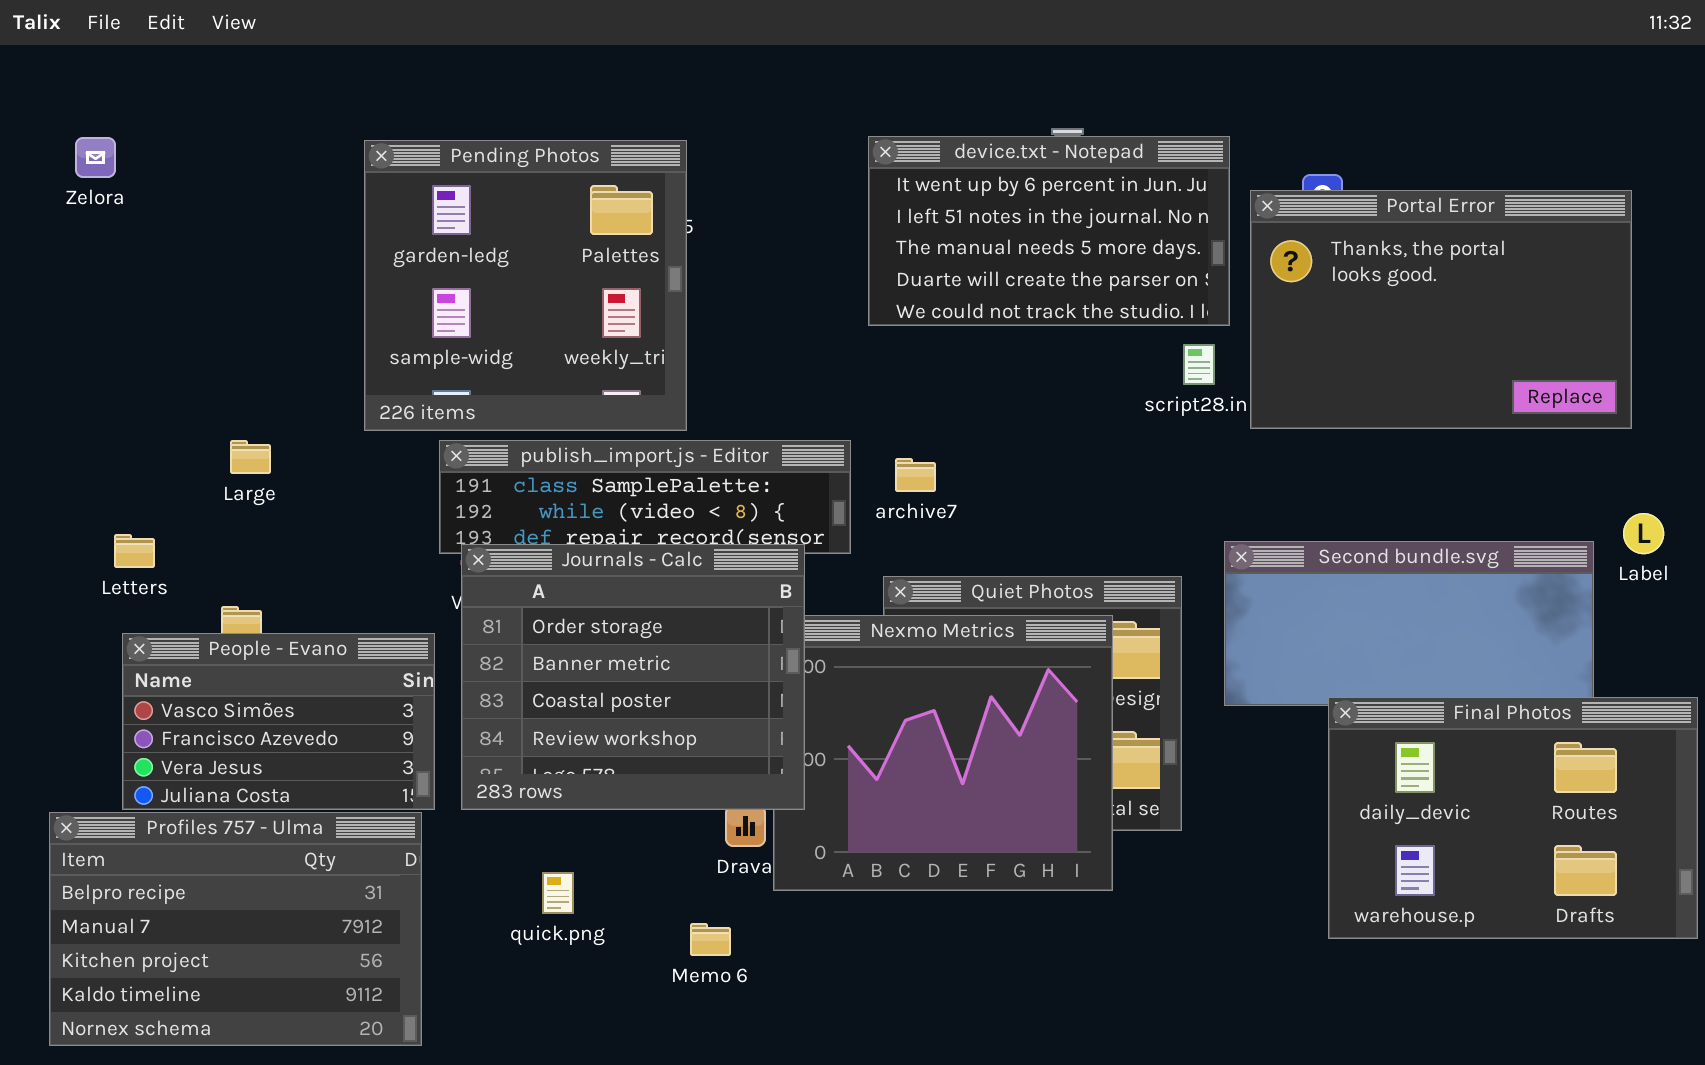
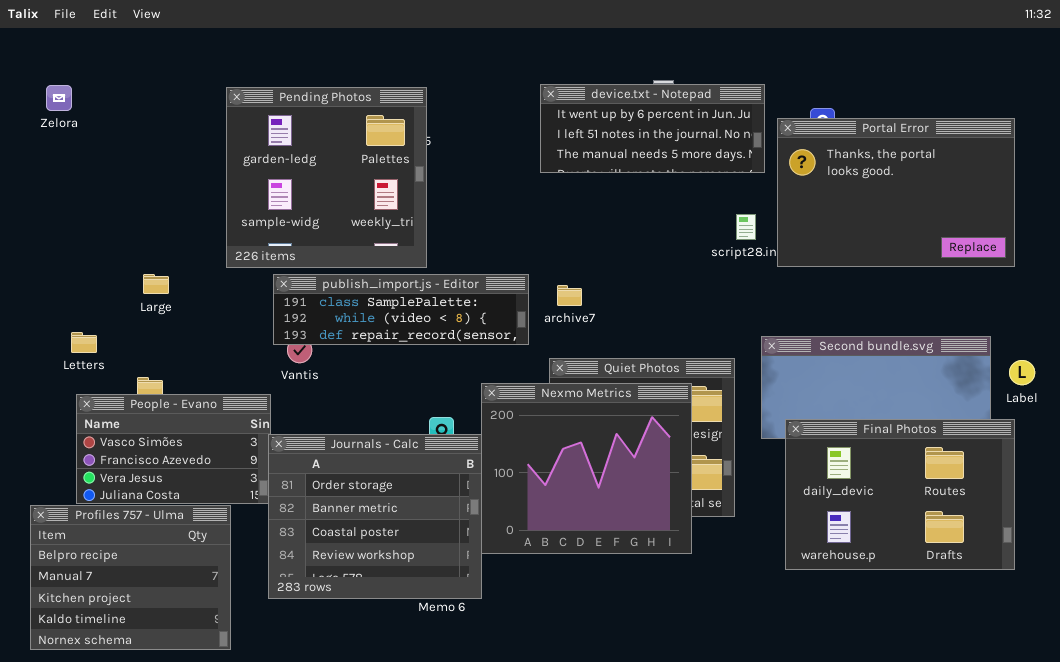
device.txt - Notepad: [868,136,1230,326] -> [540,84,765,173], resized
Label: [1623,513,1664,554] -> [1009,360,1035,385], moved
Journals - Calc: [461,544,805,810] -> [268,434,482,599], moved
Final Photos: [1328,697,1698,939] -> [785,419,1015,570], moved
Profiles 757 - Ulma: [49,812,422,1046] -> [30,505,231,650], resized

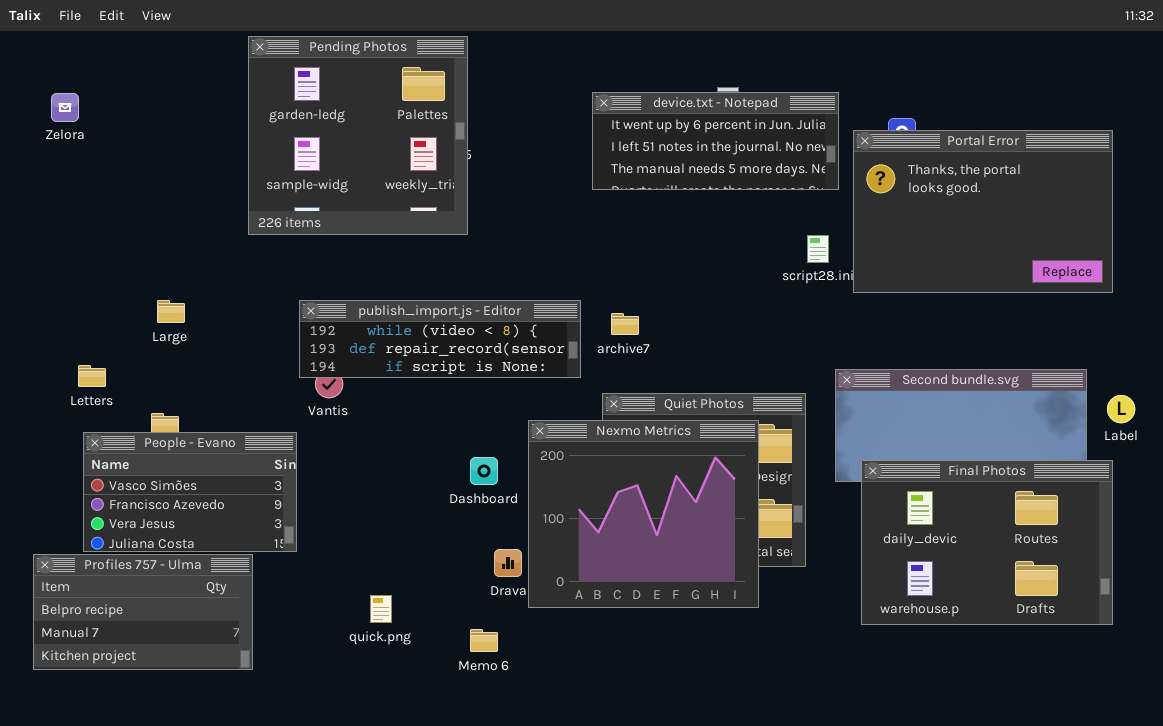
Pending Photos: [226,87,427,268] -> [248,36,468,235], moved
publish_import.js - Editor: [273,274,529,345] -> [299,300,581,378], scrolled down 1 row
Journals - Calc: [268,434,482,599] -> none, closed
Profiles 757 - Ulma: [30,505,231,650] -> [33,554,253,670], resized

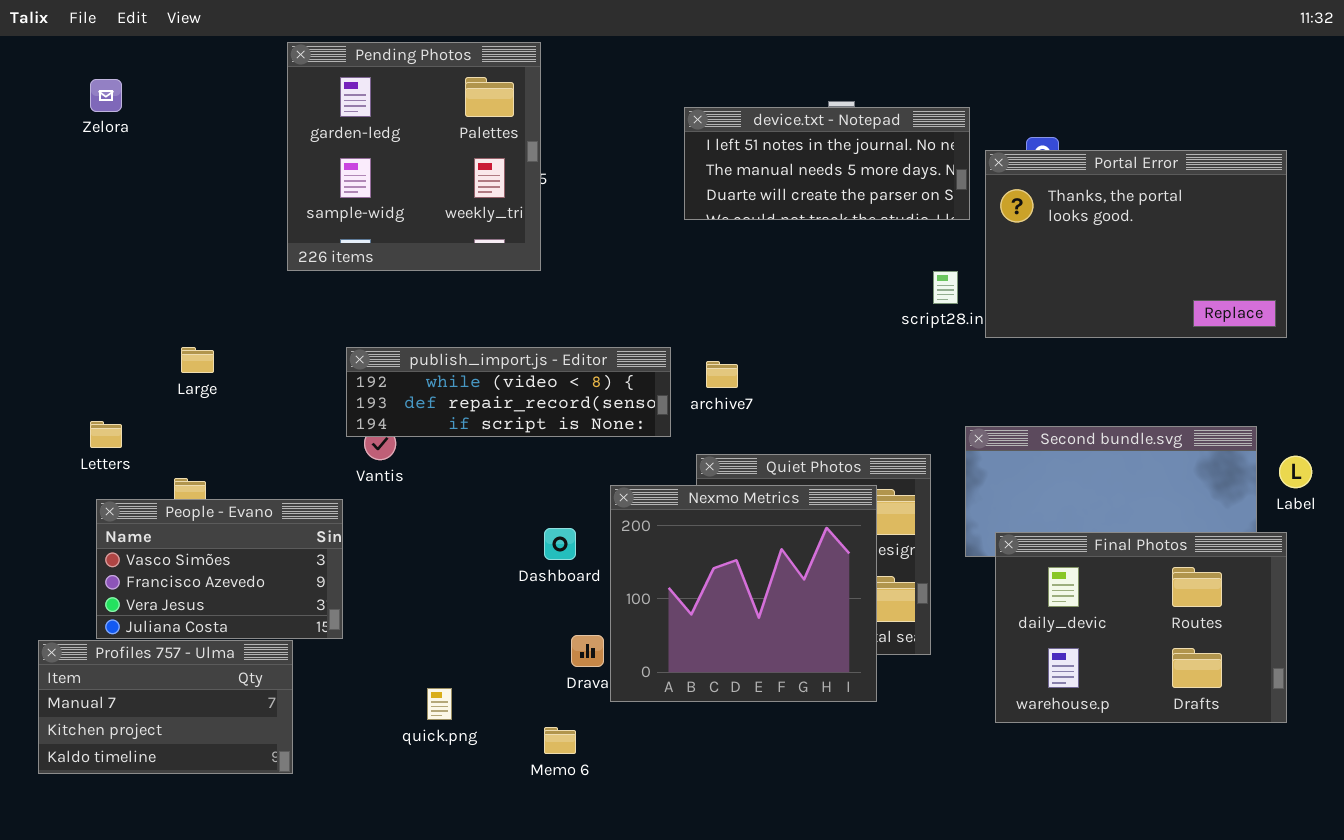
device.txt - Notepad: [592,92,839,190] -> [684,107,970,220], scrolled down 1 row
Zelora: [51,93,79,122] -> [90,79,122,112], moved
Profiles 757 - Ulma: [33,554,253,670] -> [38,640,293,774], scrolled down 1 row

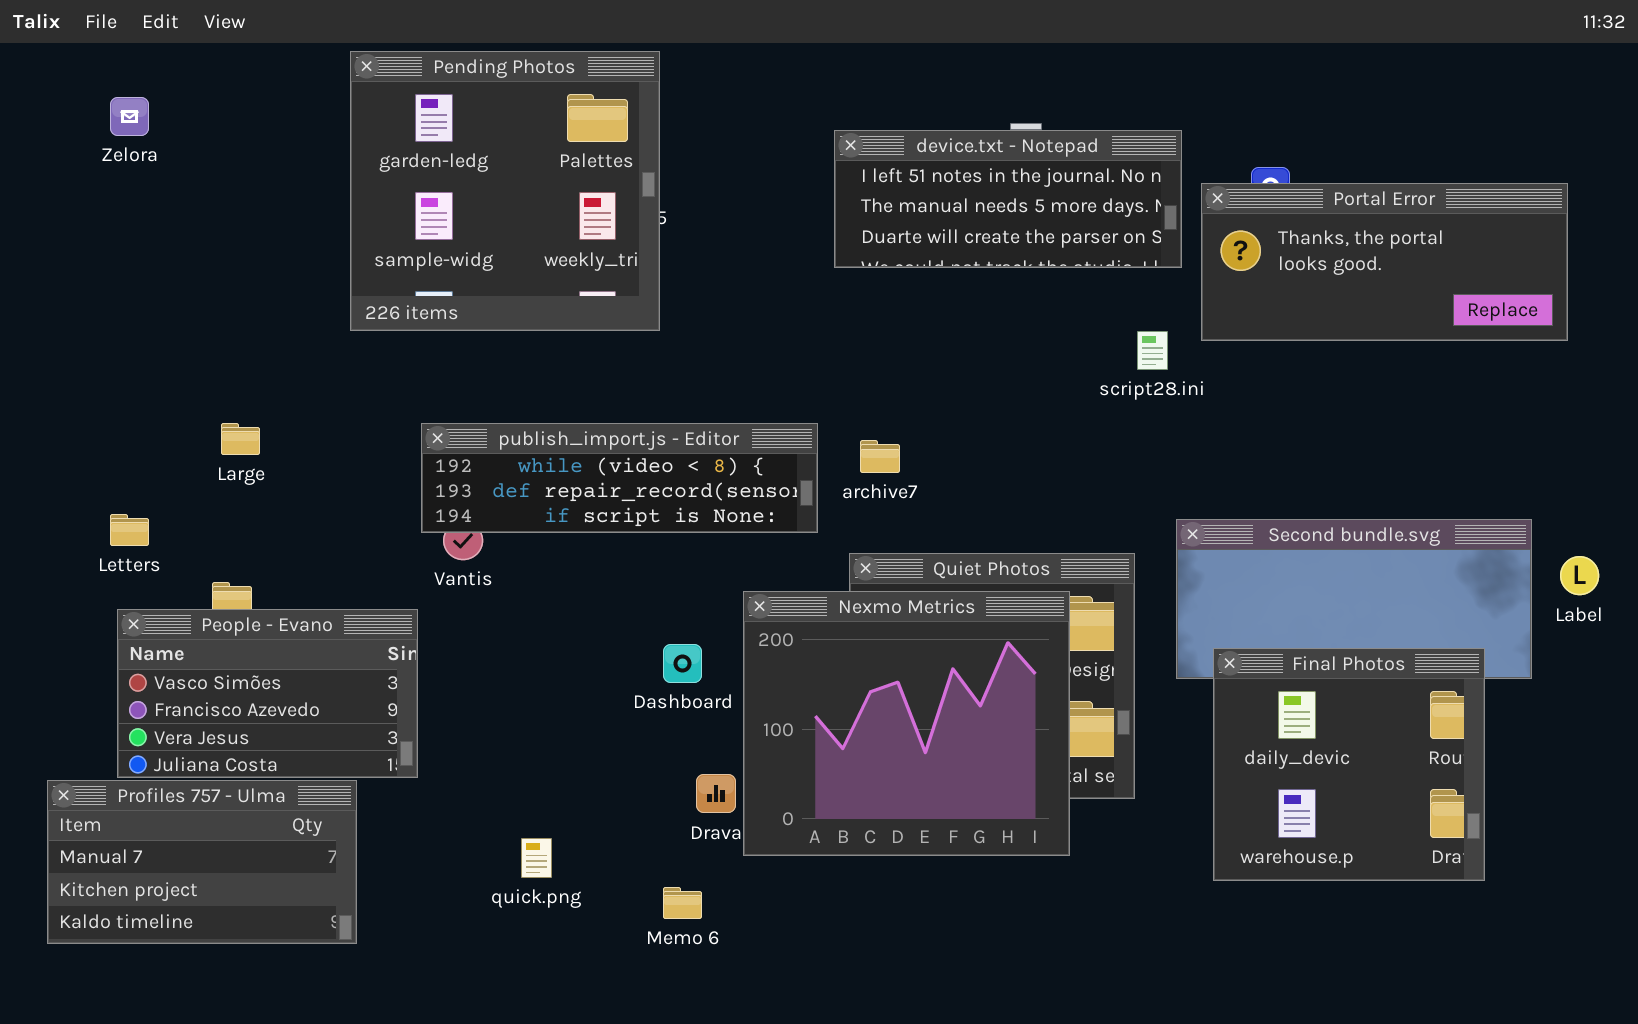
Portal Error: [985,150,1287,338] -> [1201,183,1568,341], resized
Final Photos: [995,532,1287,723] -> [1213,648,1485,881], resized

